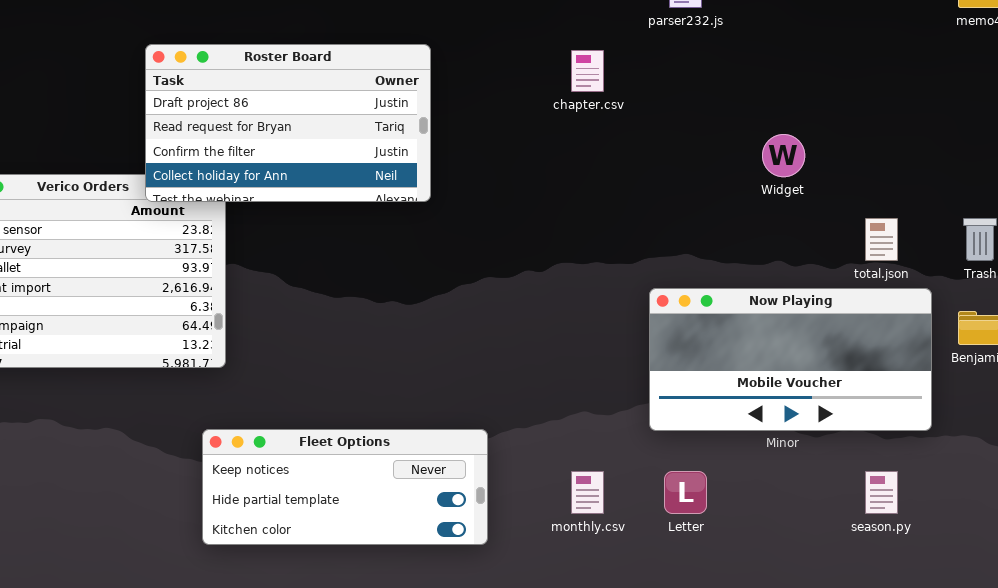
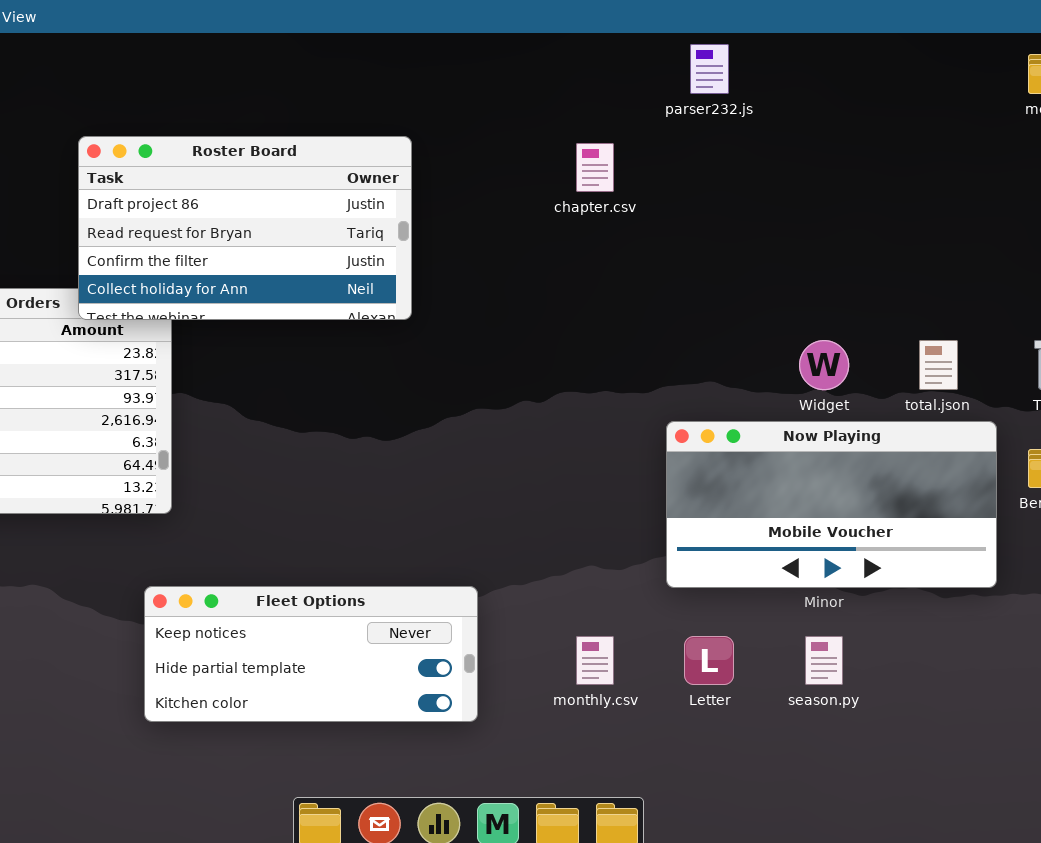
Widget: [762,134,805,177] -> [799,340,849,390], moved
season.py: [865,471,898,514] -> [805,636,843,685], moved

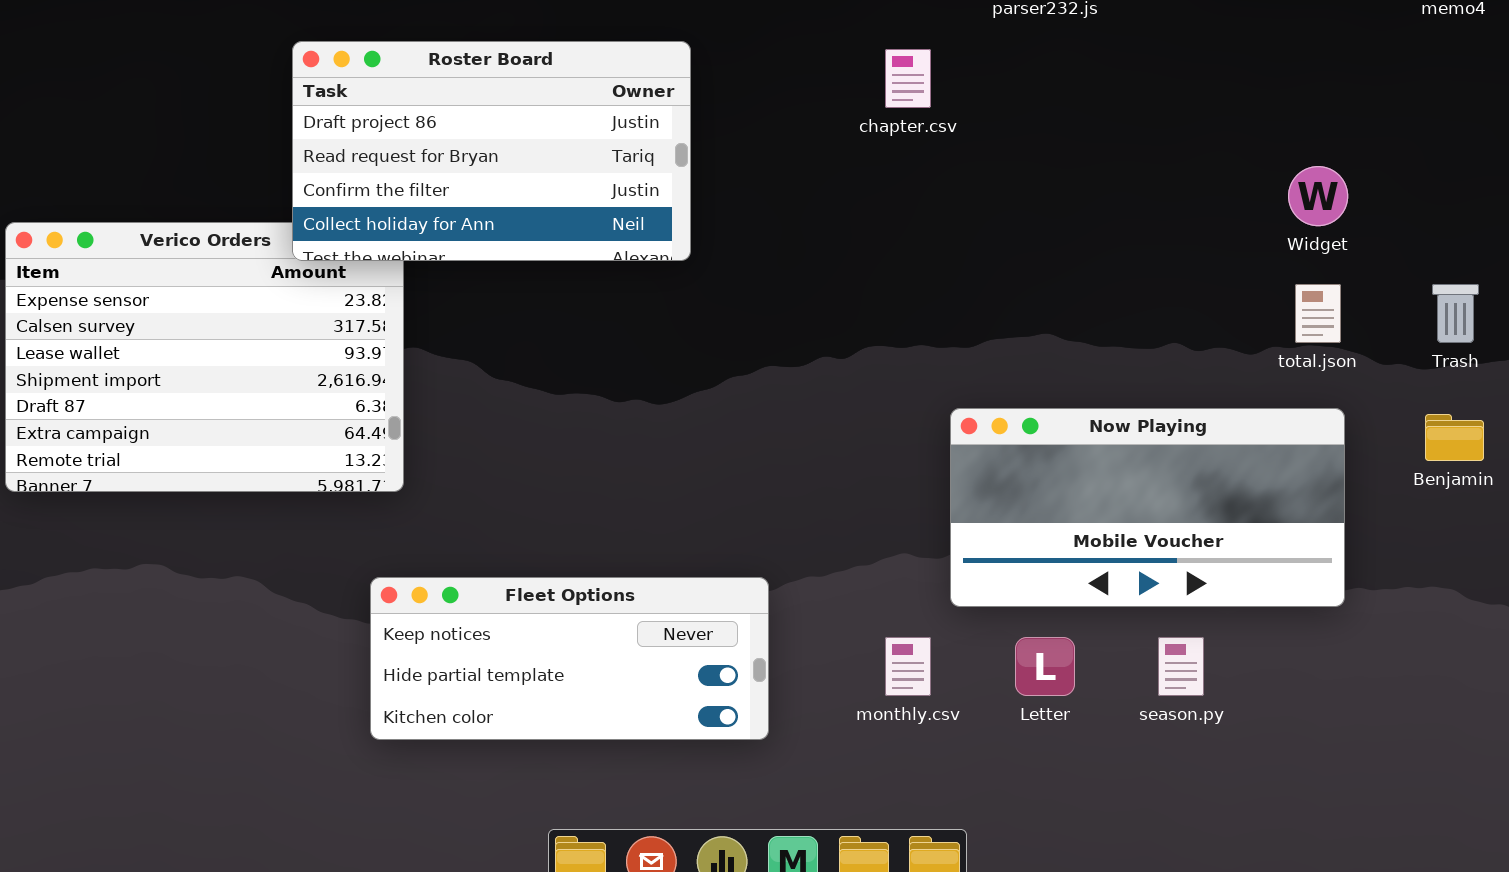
Widget: [799,340,849,390] -> [1288,166,1348,226], moved
Now Playing: [666,421,997,588] -> [950,408,1345,607], moved

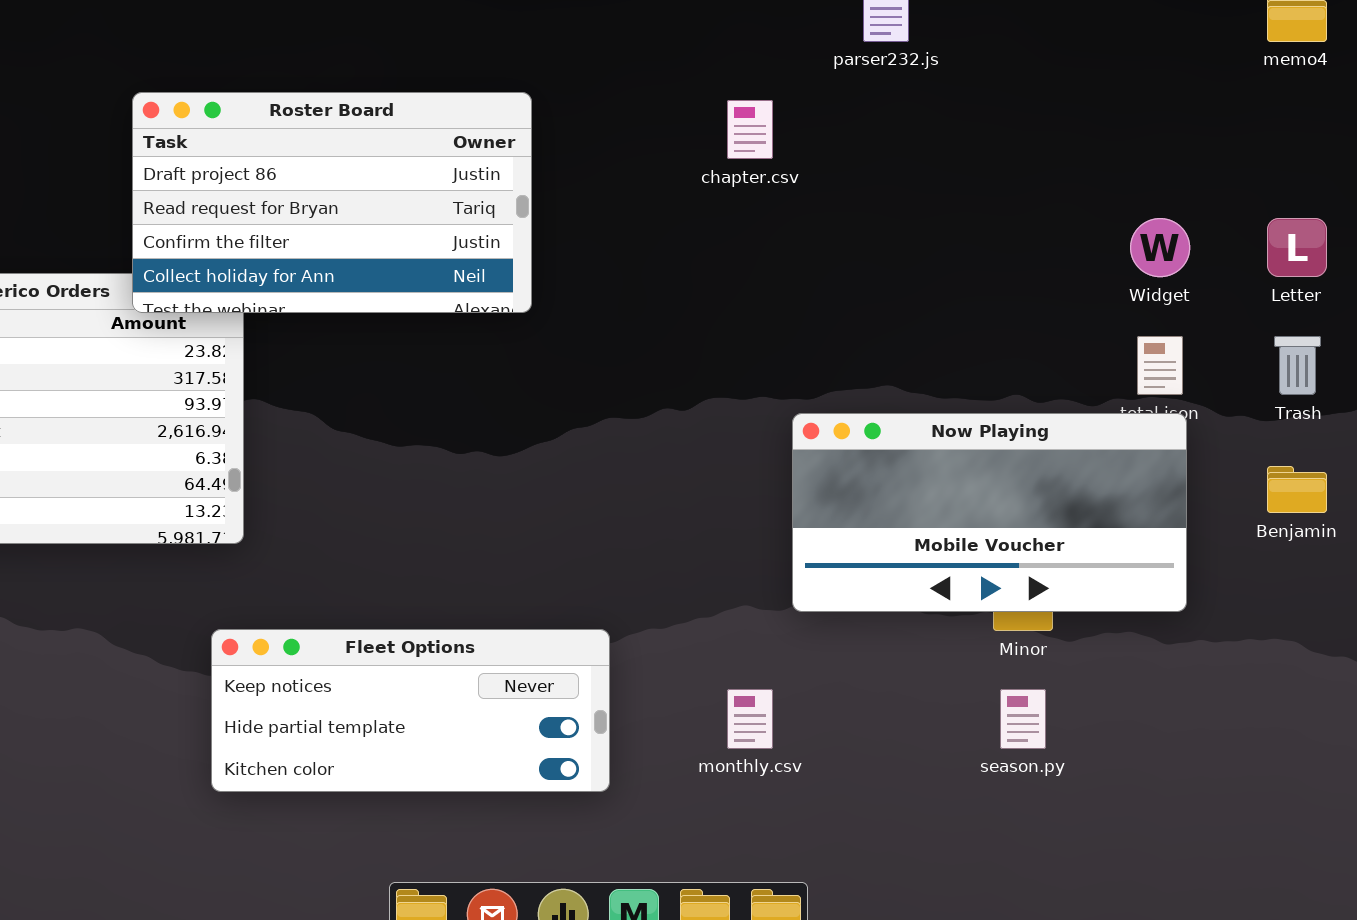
Now Playing: [950,408,1345,607] -> [792,413,1187,612], moved
Letter: [1015,637,1075,696] -> [1267,218,1327,277], moved

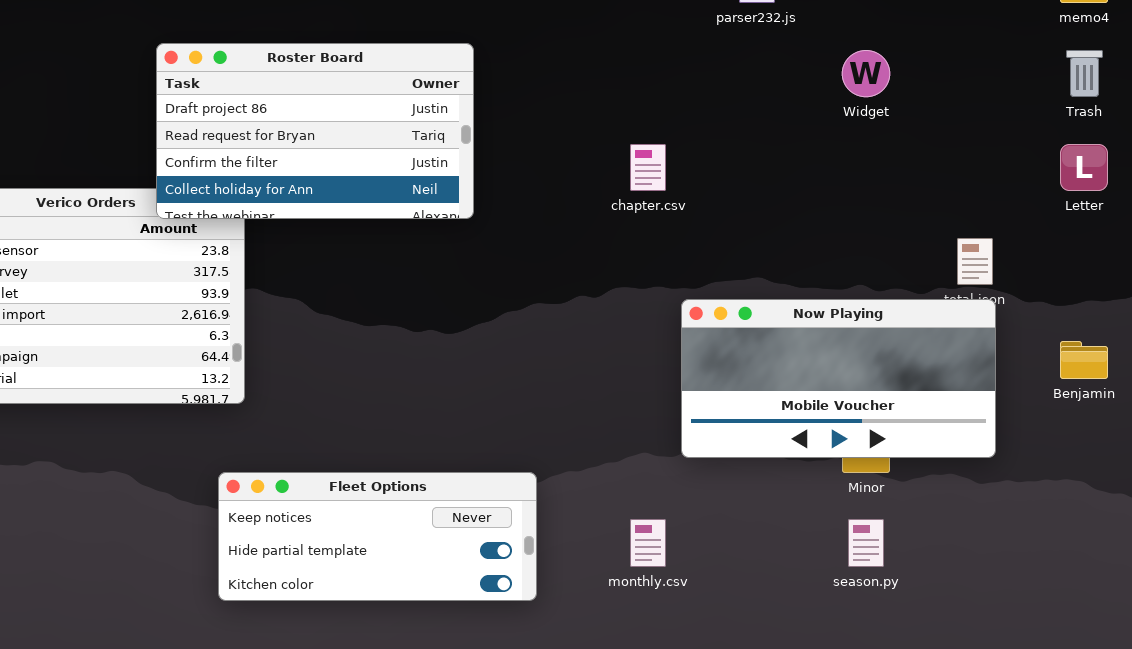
chapter.csv: [727,100,773,159] -> [630,144,666,191], moved
Widget: [1130,218,1190,277] -> [842,50,890,97], moved
Trash: [1274,336,1321,395] -> [1066,50,1103,97], moved

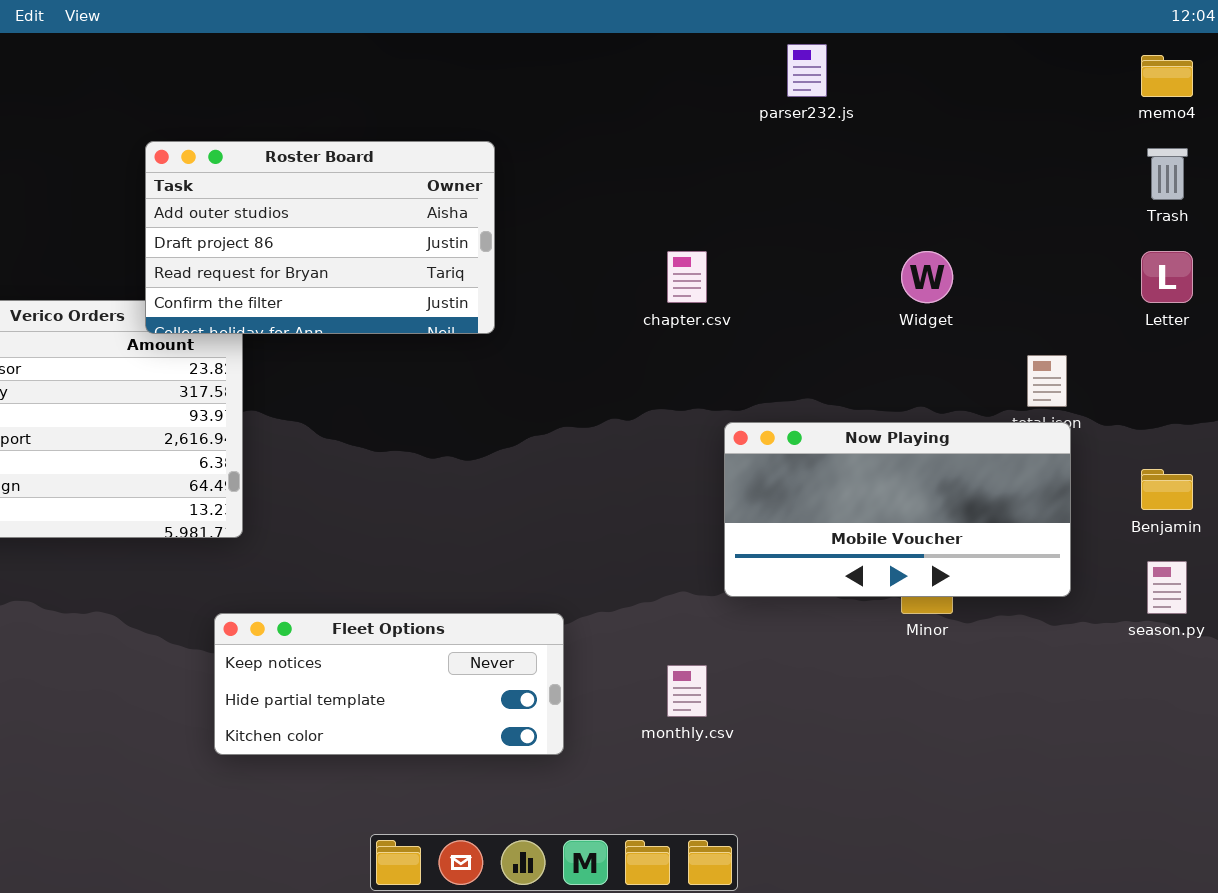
Roster Board: [156,43,474,219] -> [145,141,495,334], scrolled up 1 row
Widget: [842,50,890,97] -> [901,251,953,303], moved
season.py: [848,519,884,567] -> [1147,561,1187,614], moved

